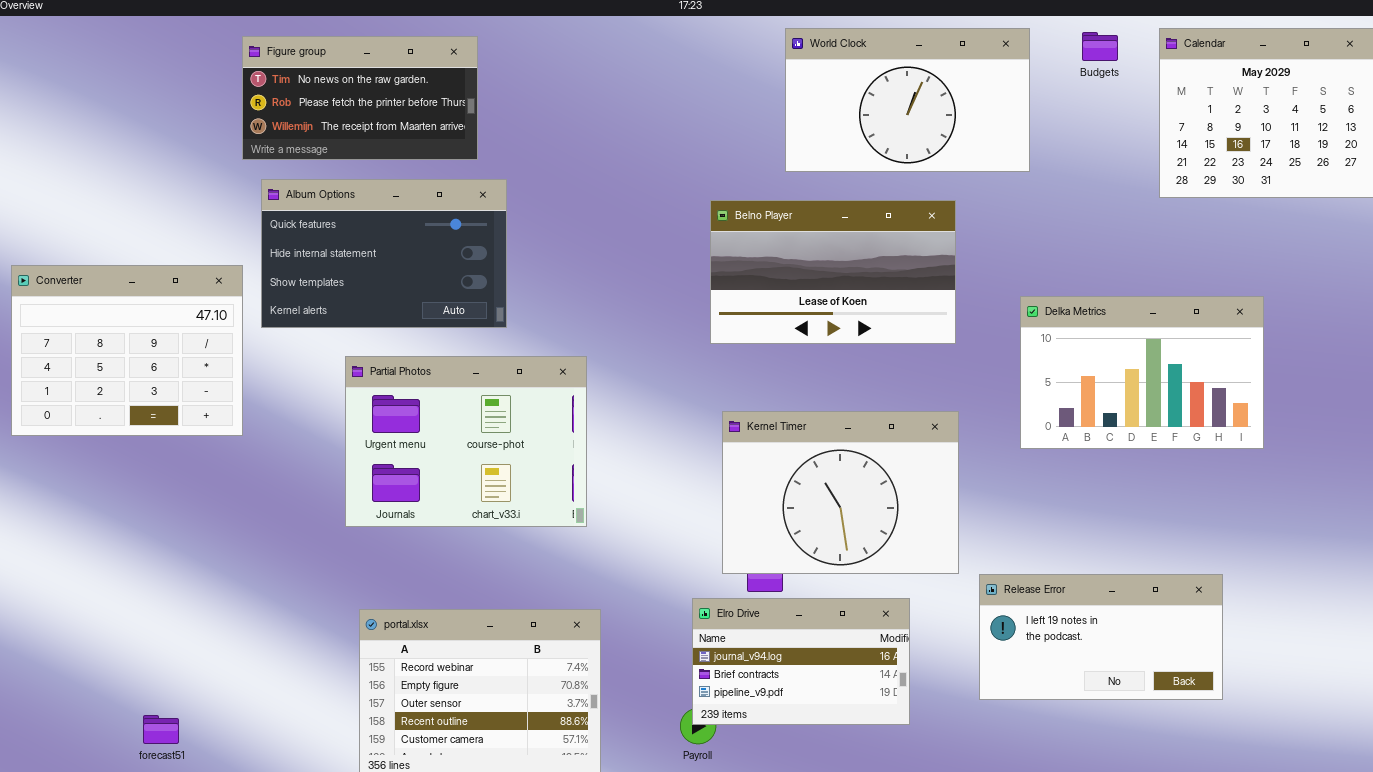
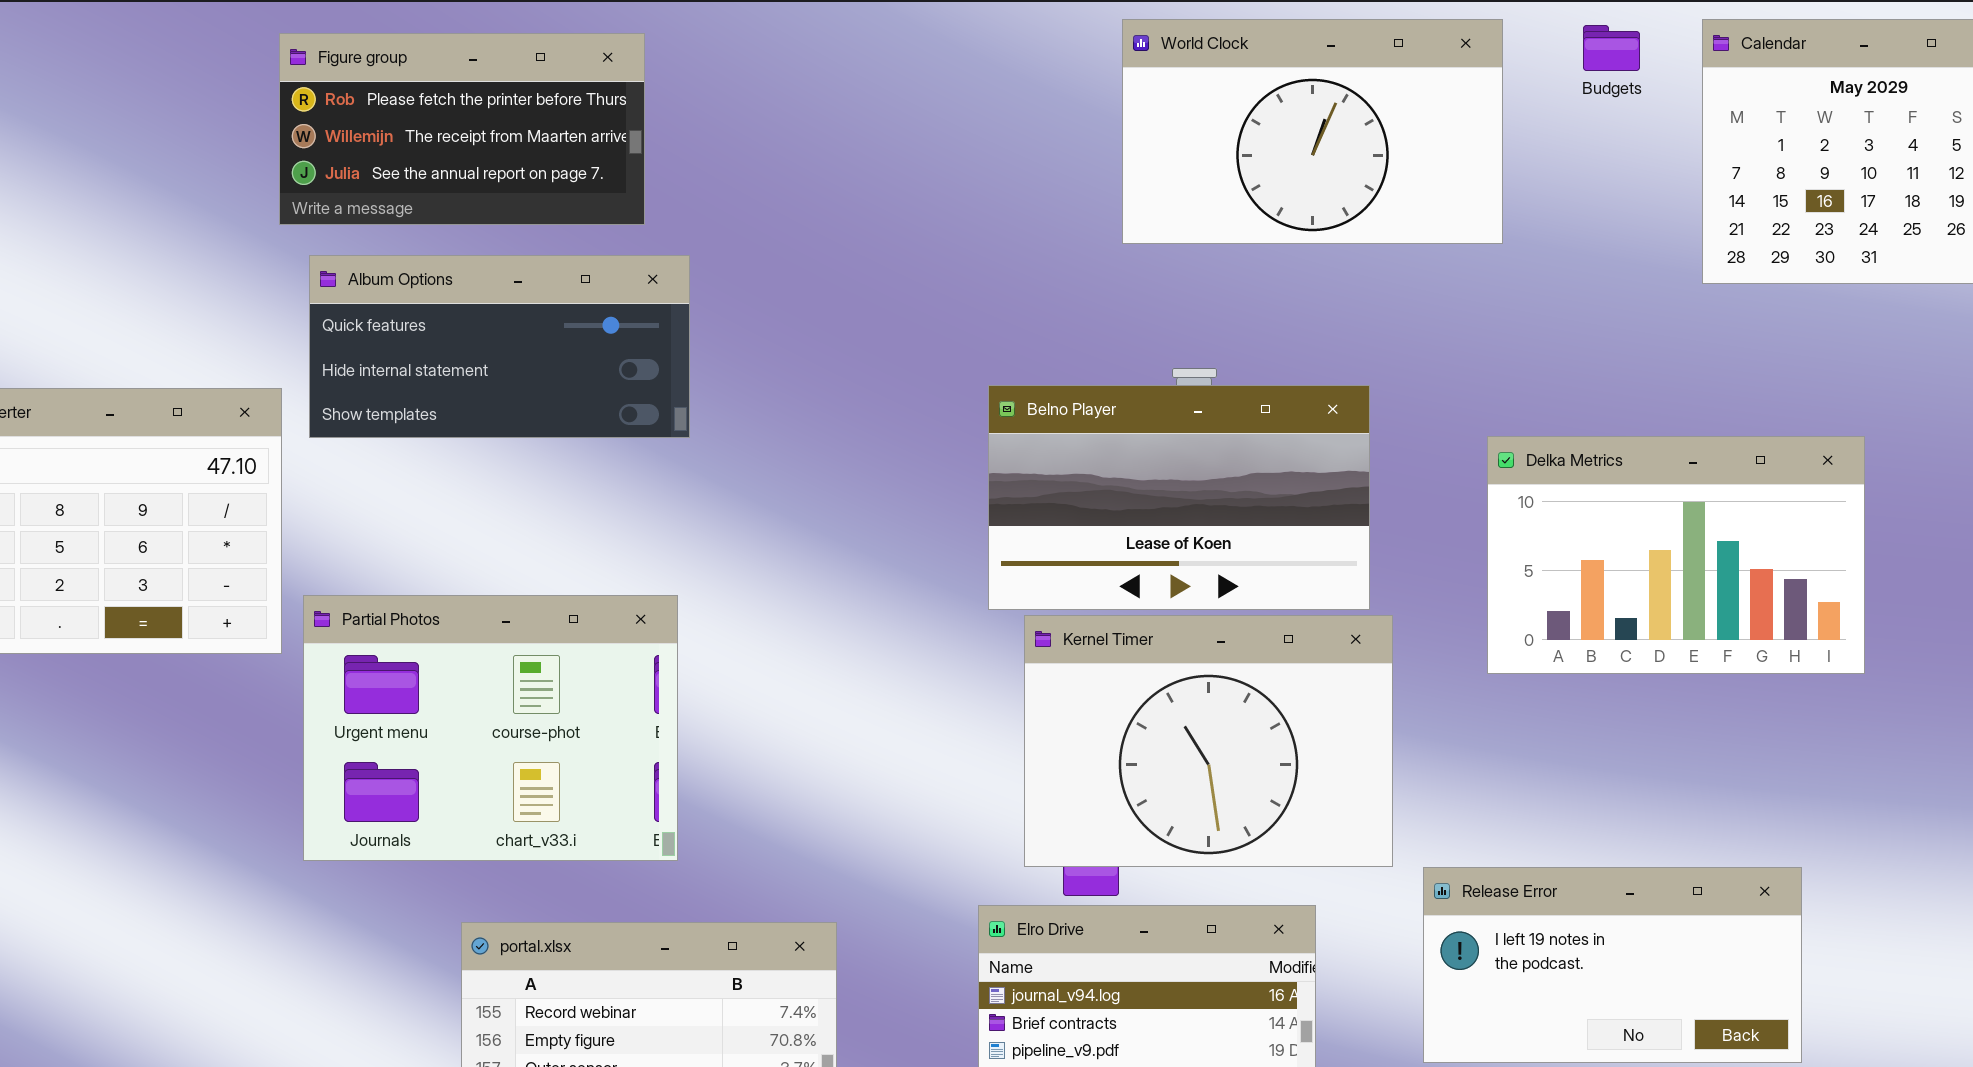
Figure group: [242,36,478,160] -> [279,33,645,225], scrolled down 1 row
Album Options: [261,179,507,328] -> [309,255,690,438], resized
Belno Player: [710,200,956,344] -> [988,385,1370,610], moved
Partial Photos: [345,356,587,527] -> [303,595,678,861], moved

